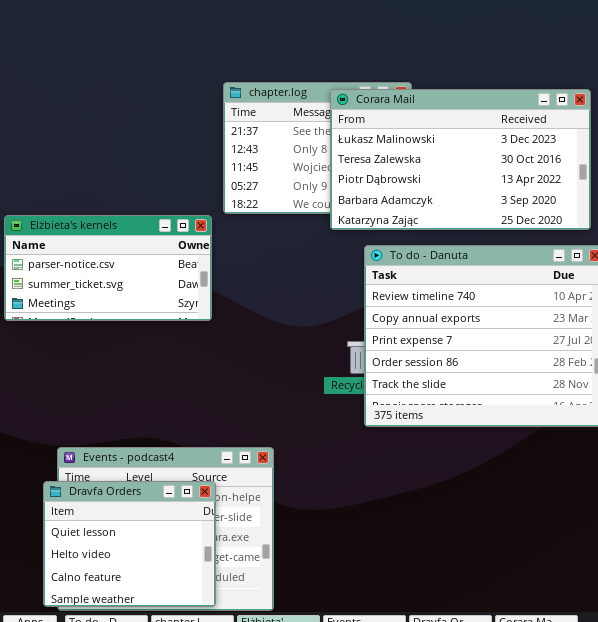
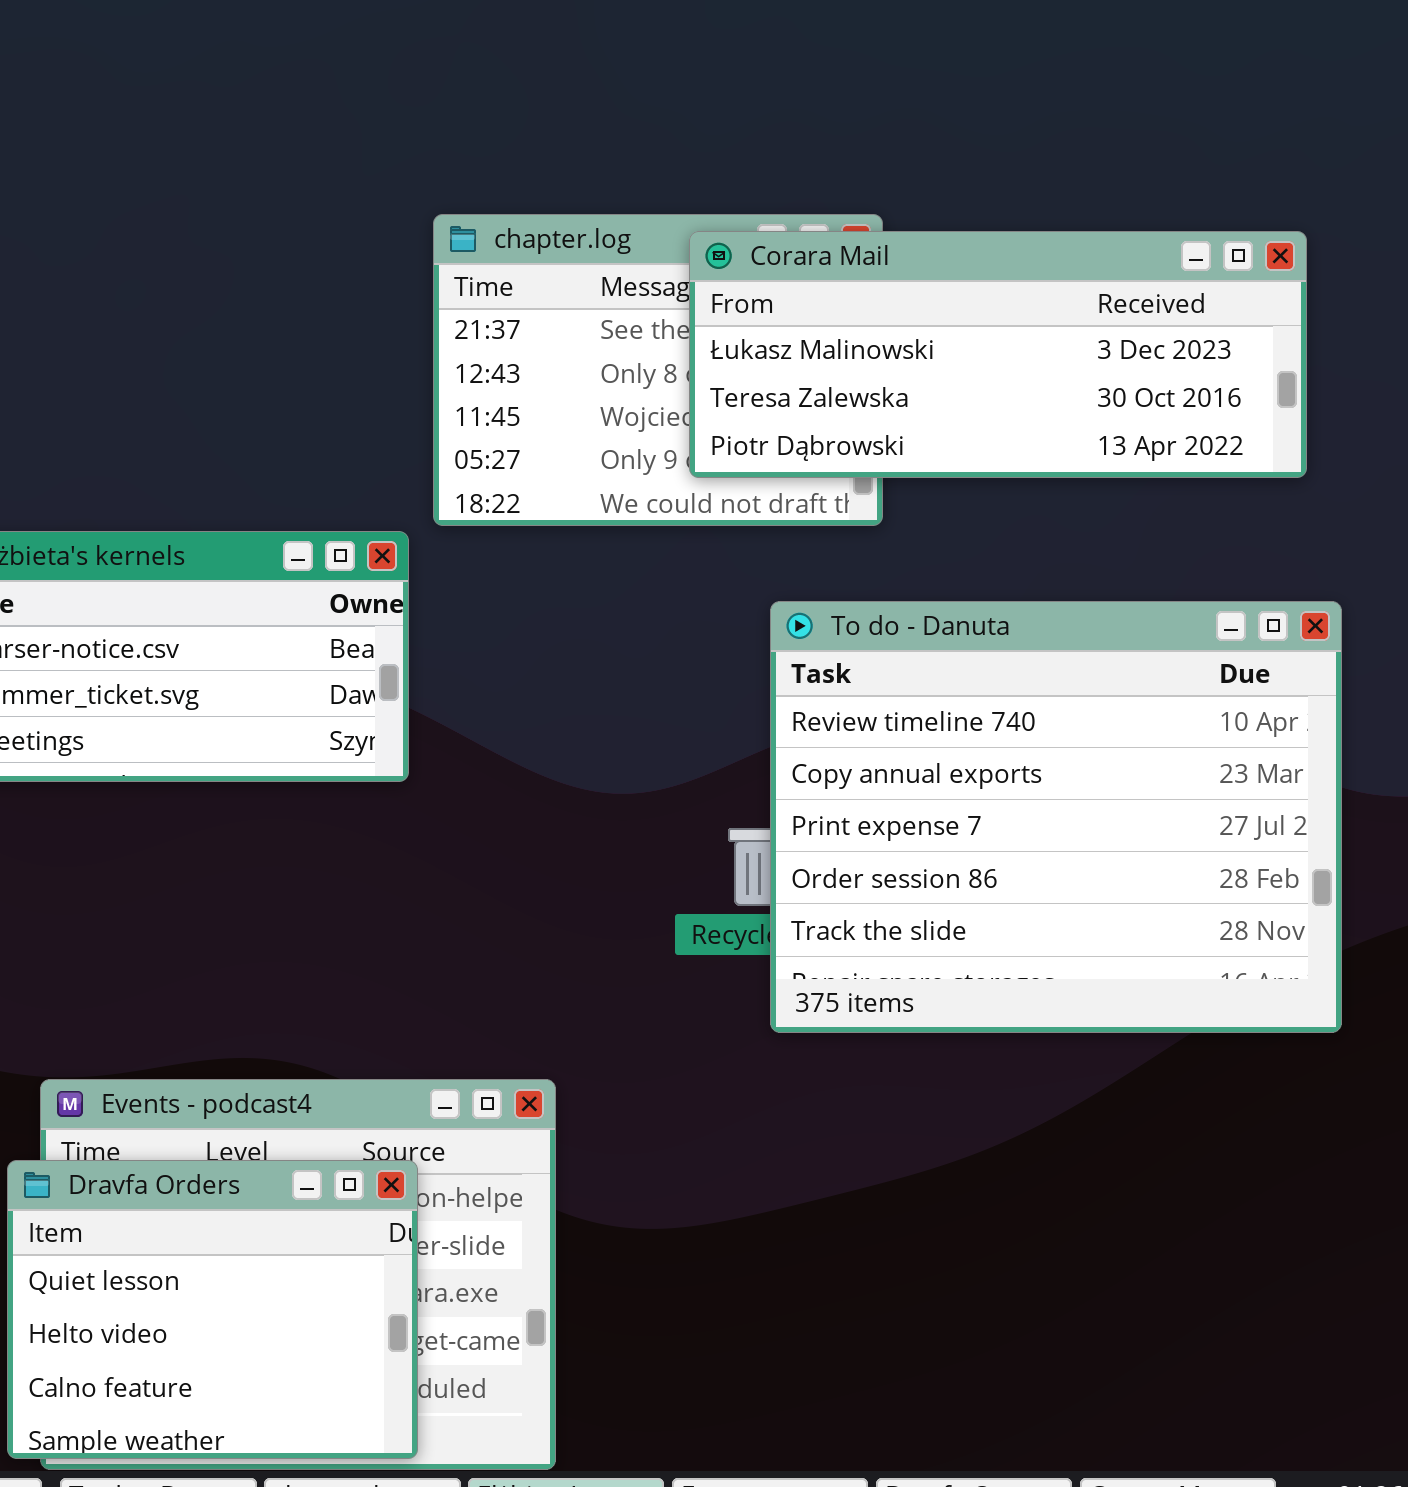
Corara Mail: [330,89,591,230] -> [689,231,1307,478], resized

